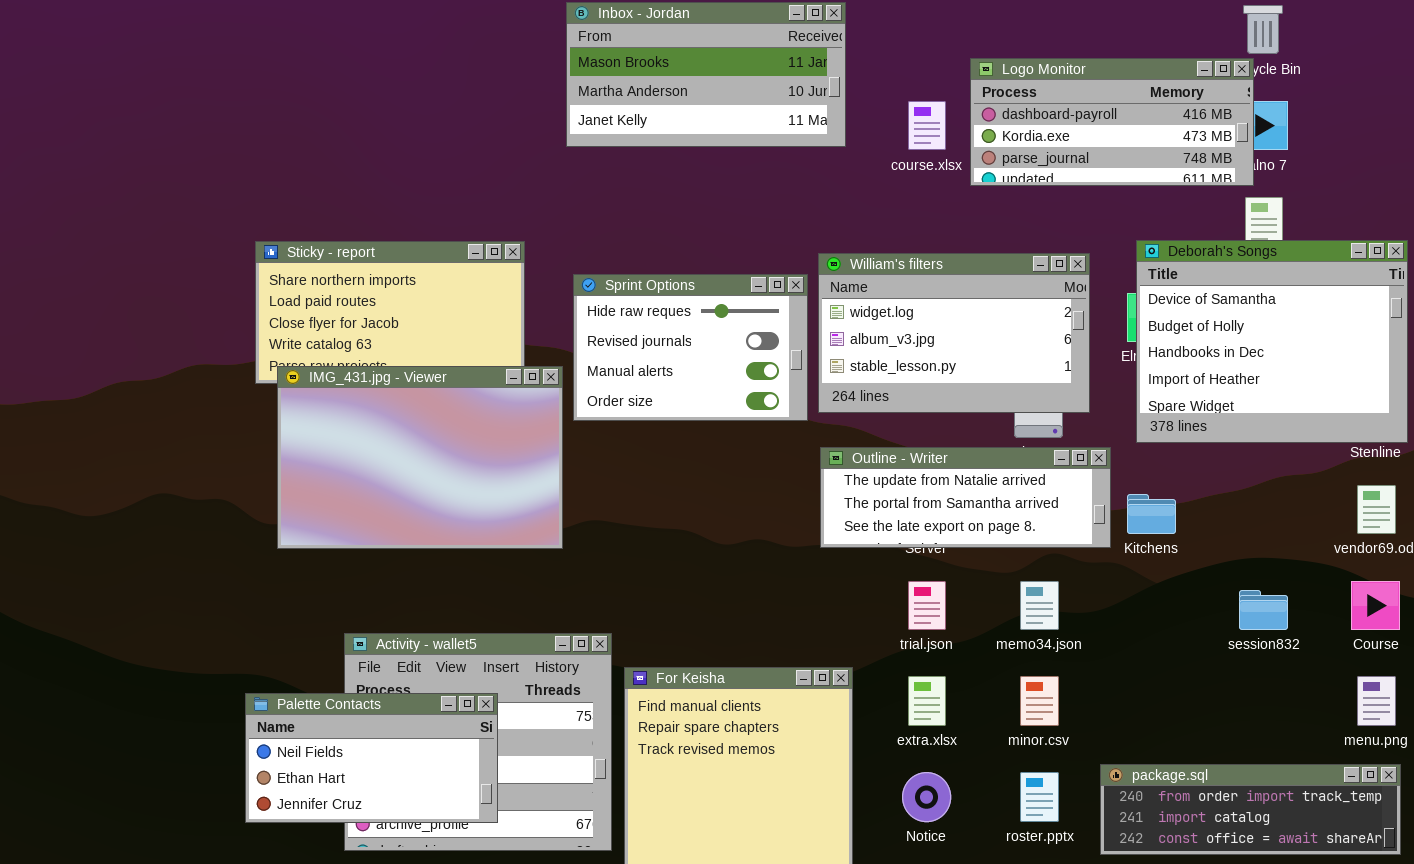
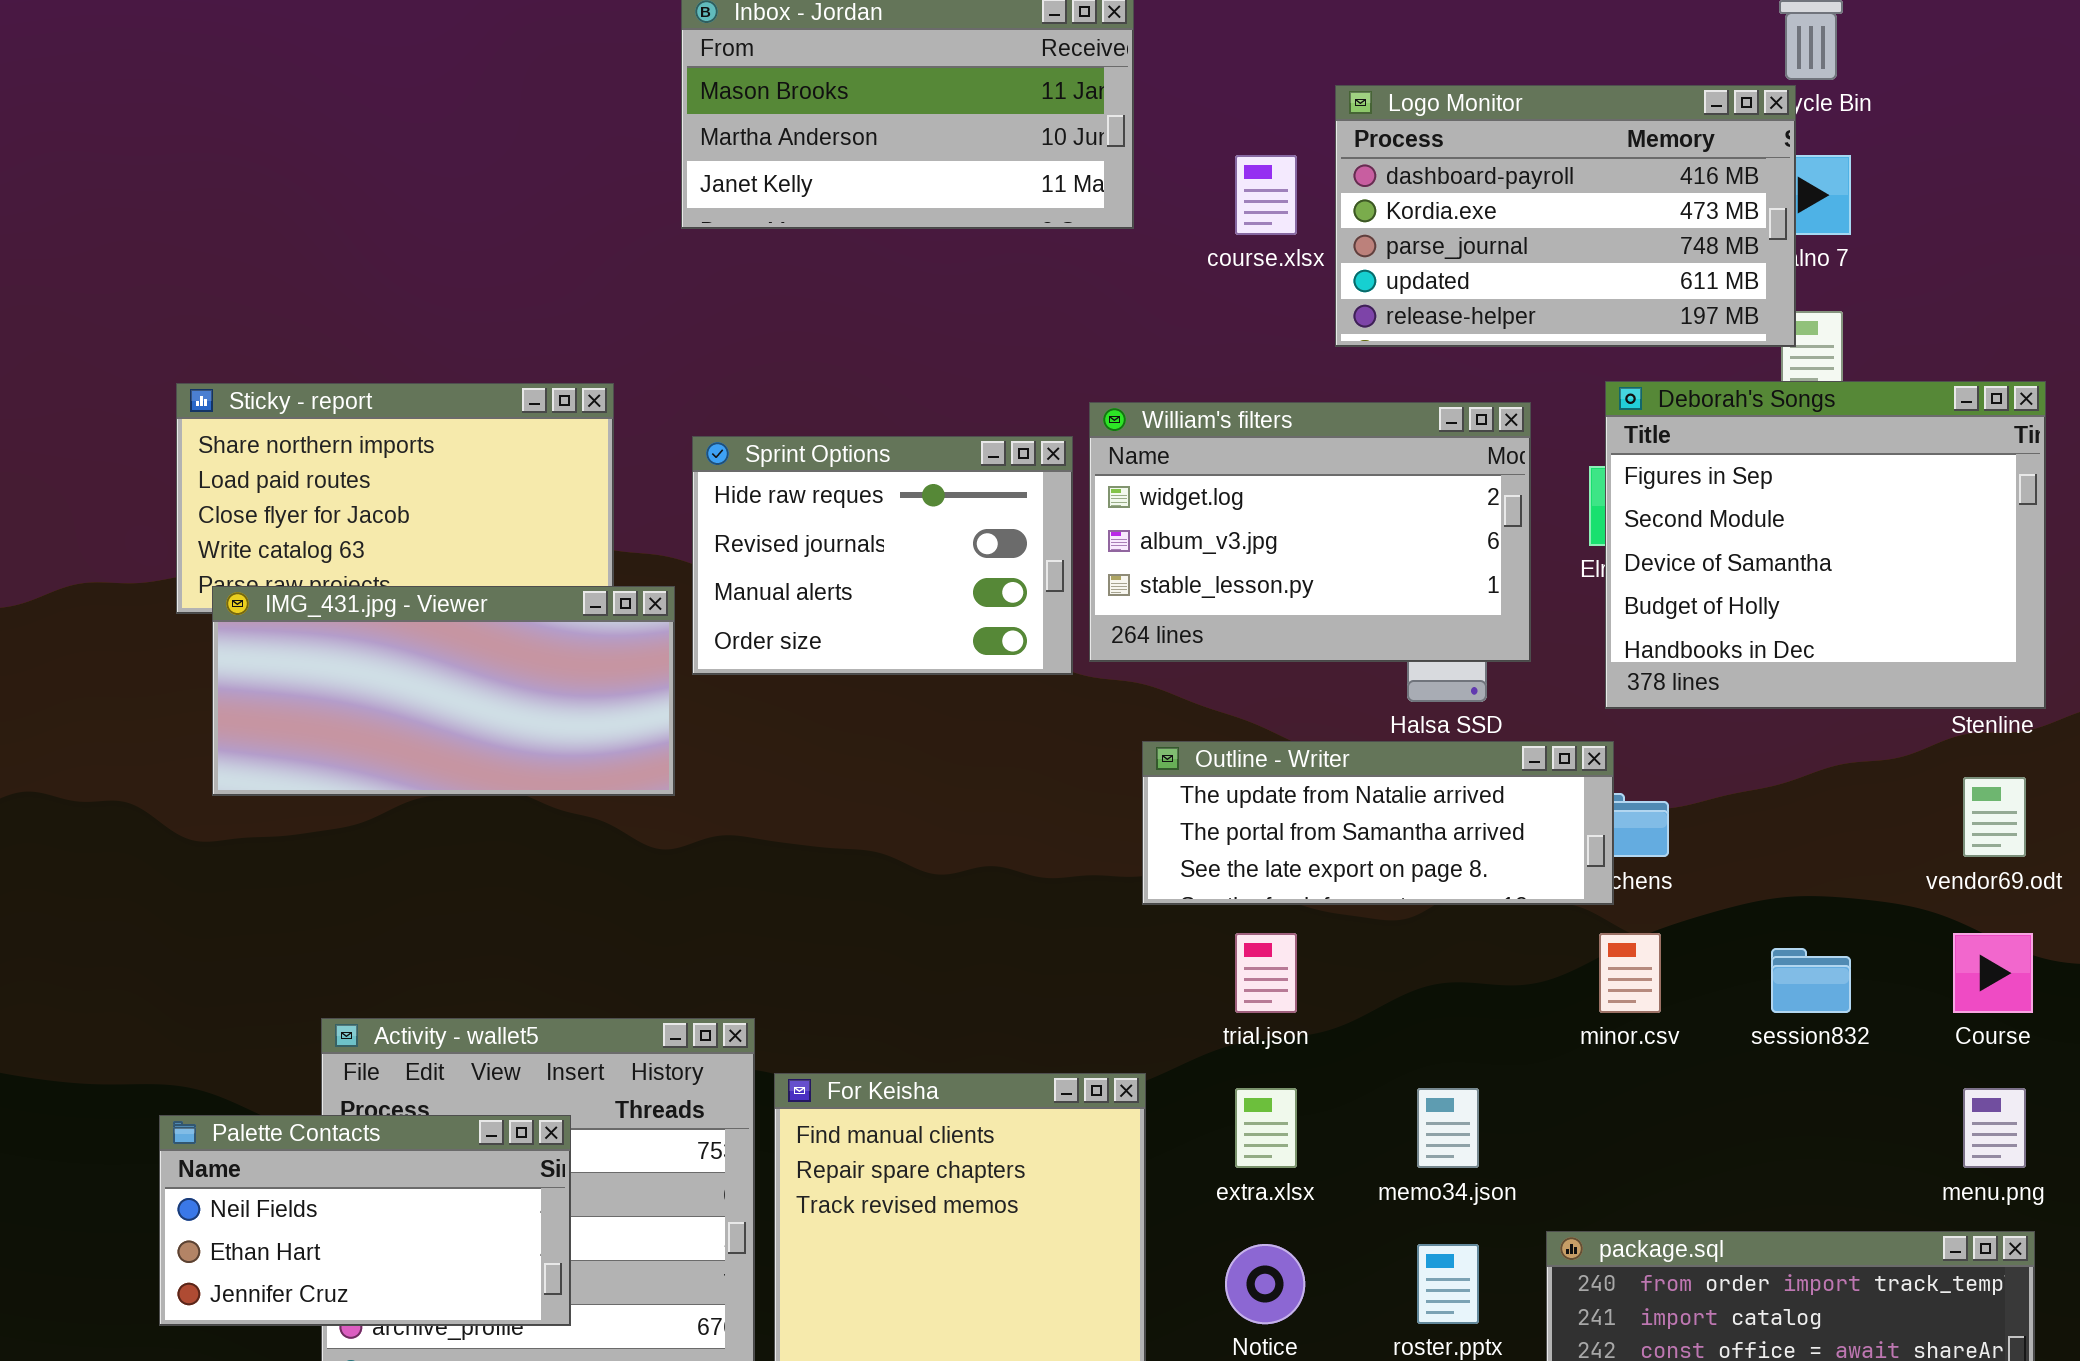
Logo Monitor: [970,58,1254,186] -> [1335,85,1796,347], resized
Deborah's Songs: [1136,240,1408,443] -> [1605,381,2046,709], scrolled up 2 rows
IMG_431.jpg - Viewer: [277,366,563,549] -> [212,586,675,796], resized
Outline - Writer: [820,447,1111,548] -> [1142,741,1614,905], moved
memo34.json: [1020,581,1059,630] -> [1417,1088,1479,1168], moved
minor.csv: [1020,676,1059,726] -> [1599,933,1661,1013], moved

